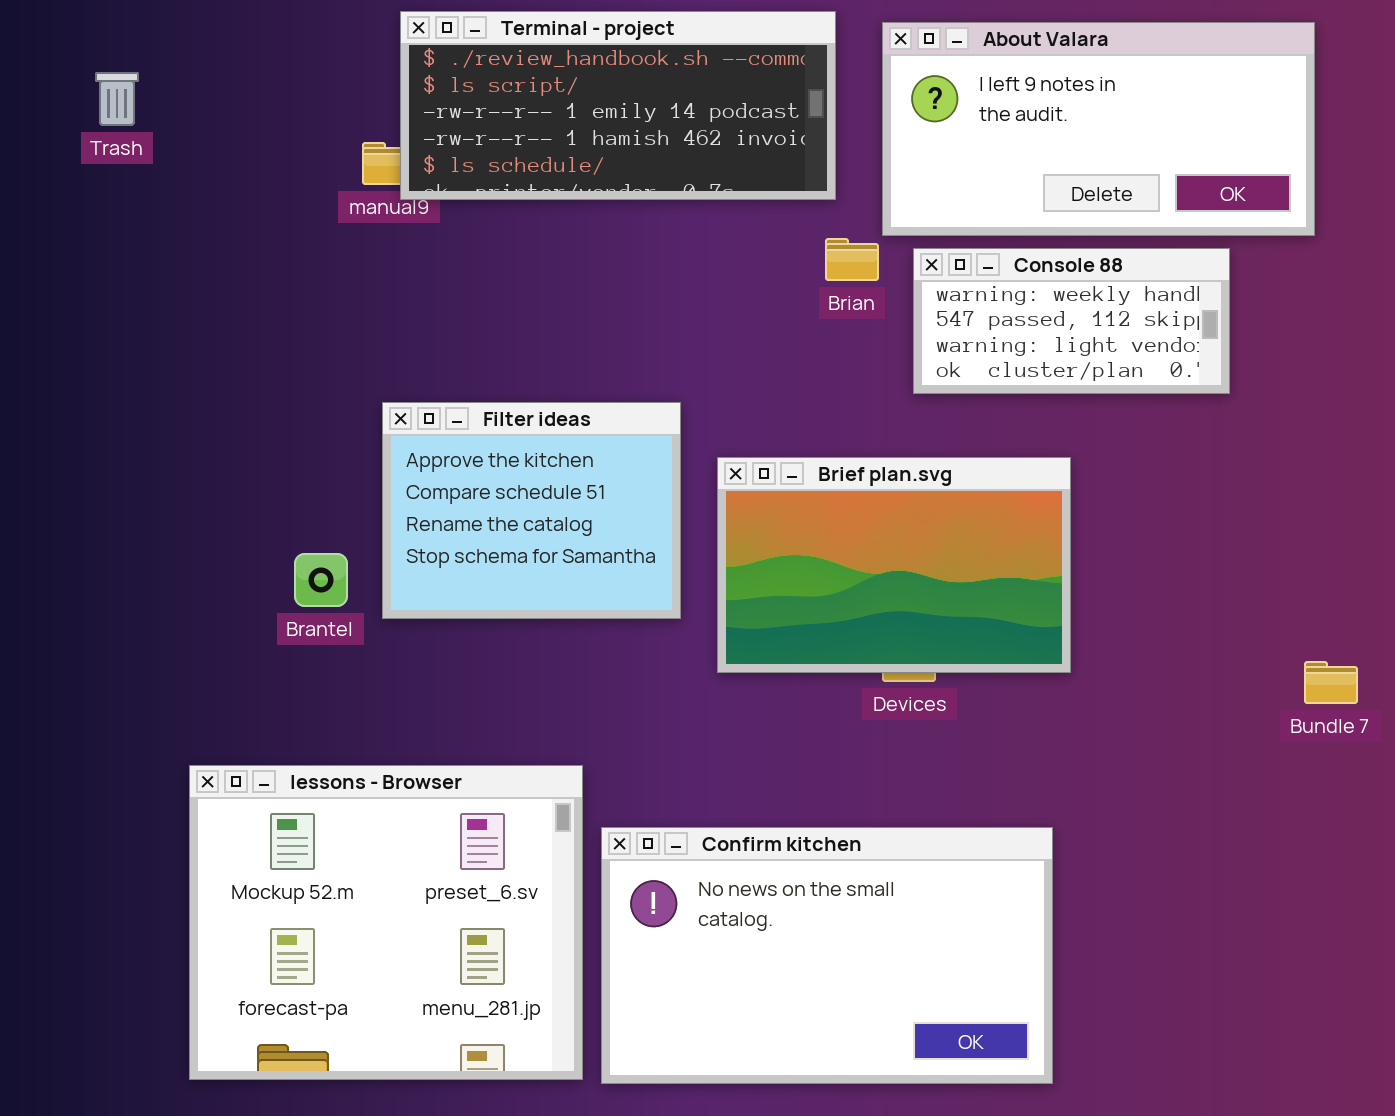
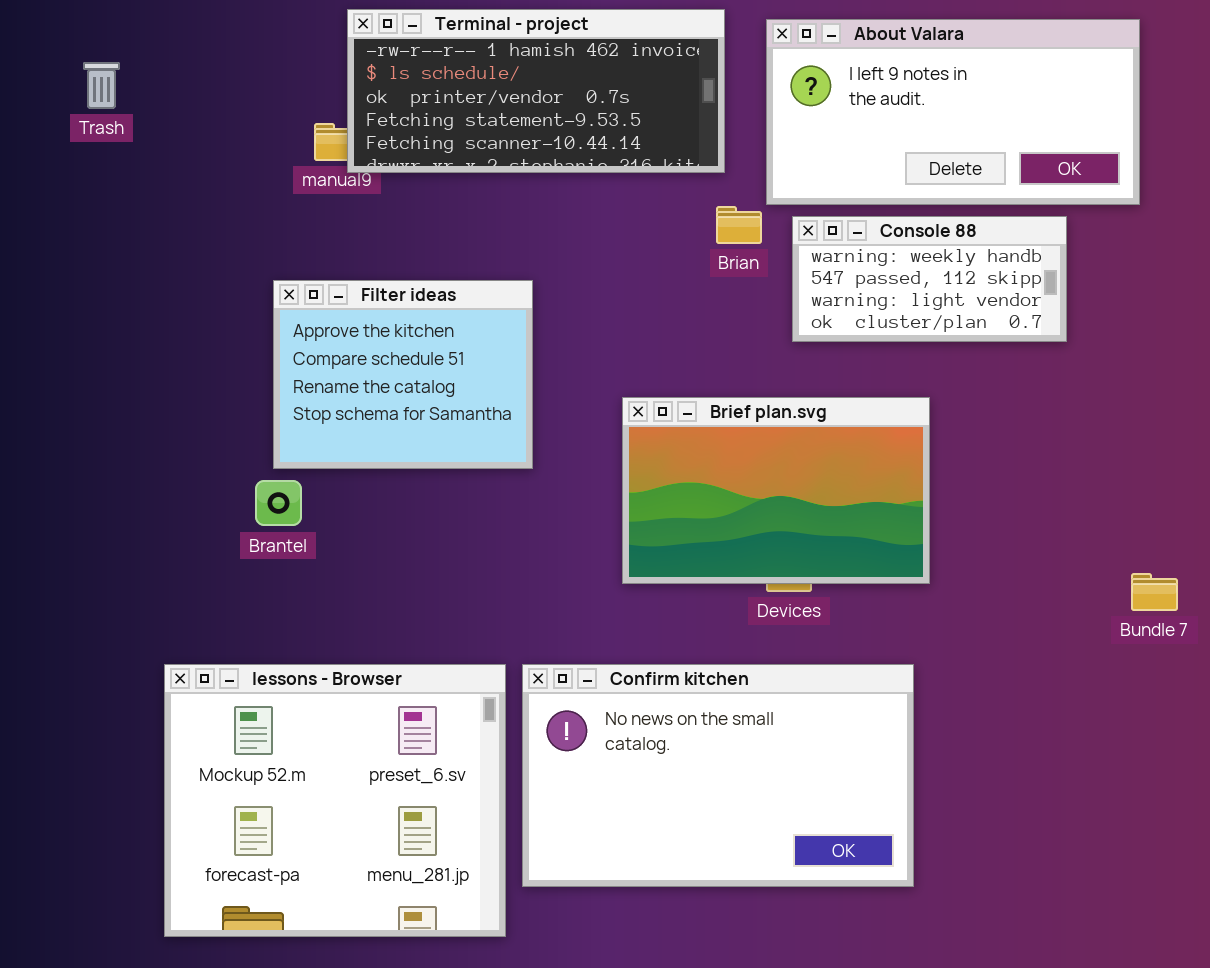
Terminal - project: [400,11,836,200] -> [347,9,725,173], scrolled down 3 rows
Filter ideas: [382,402,681,619] -> [273,280,533,469], moved
Confirm kitchen: [601,827,1053,1084] -> [522,664,914,887], moved

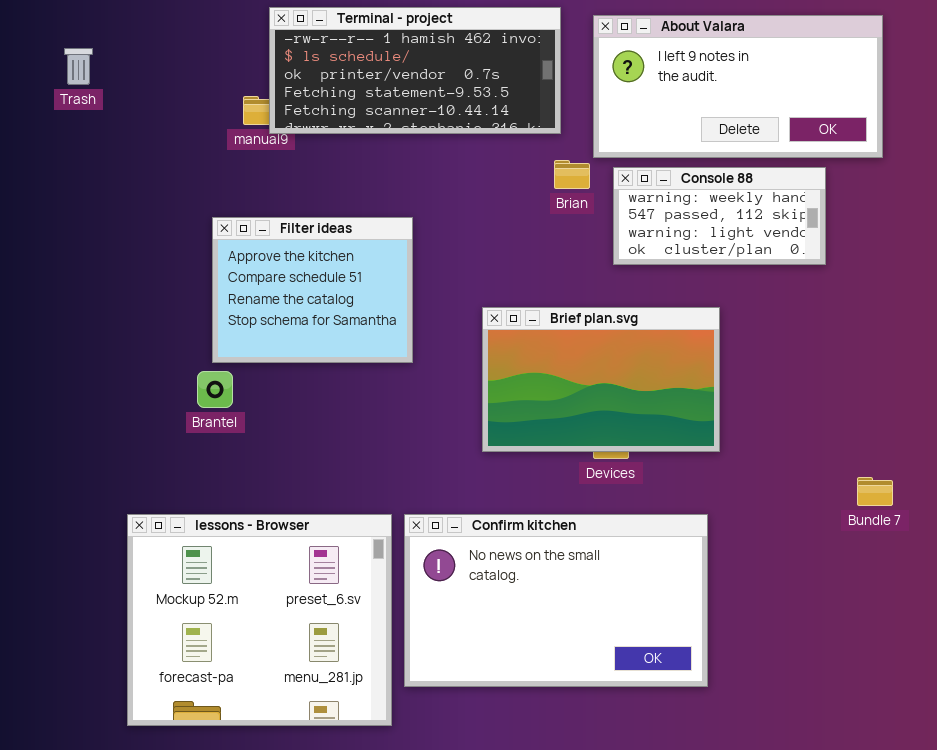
Bundle 7: [1131,573,1178,611] -> [857,477,893,506], moved

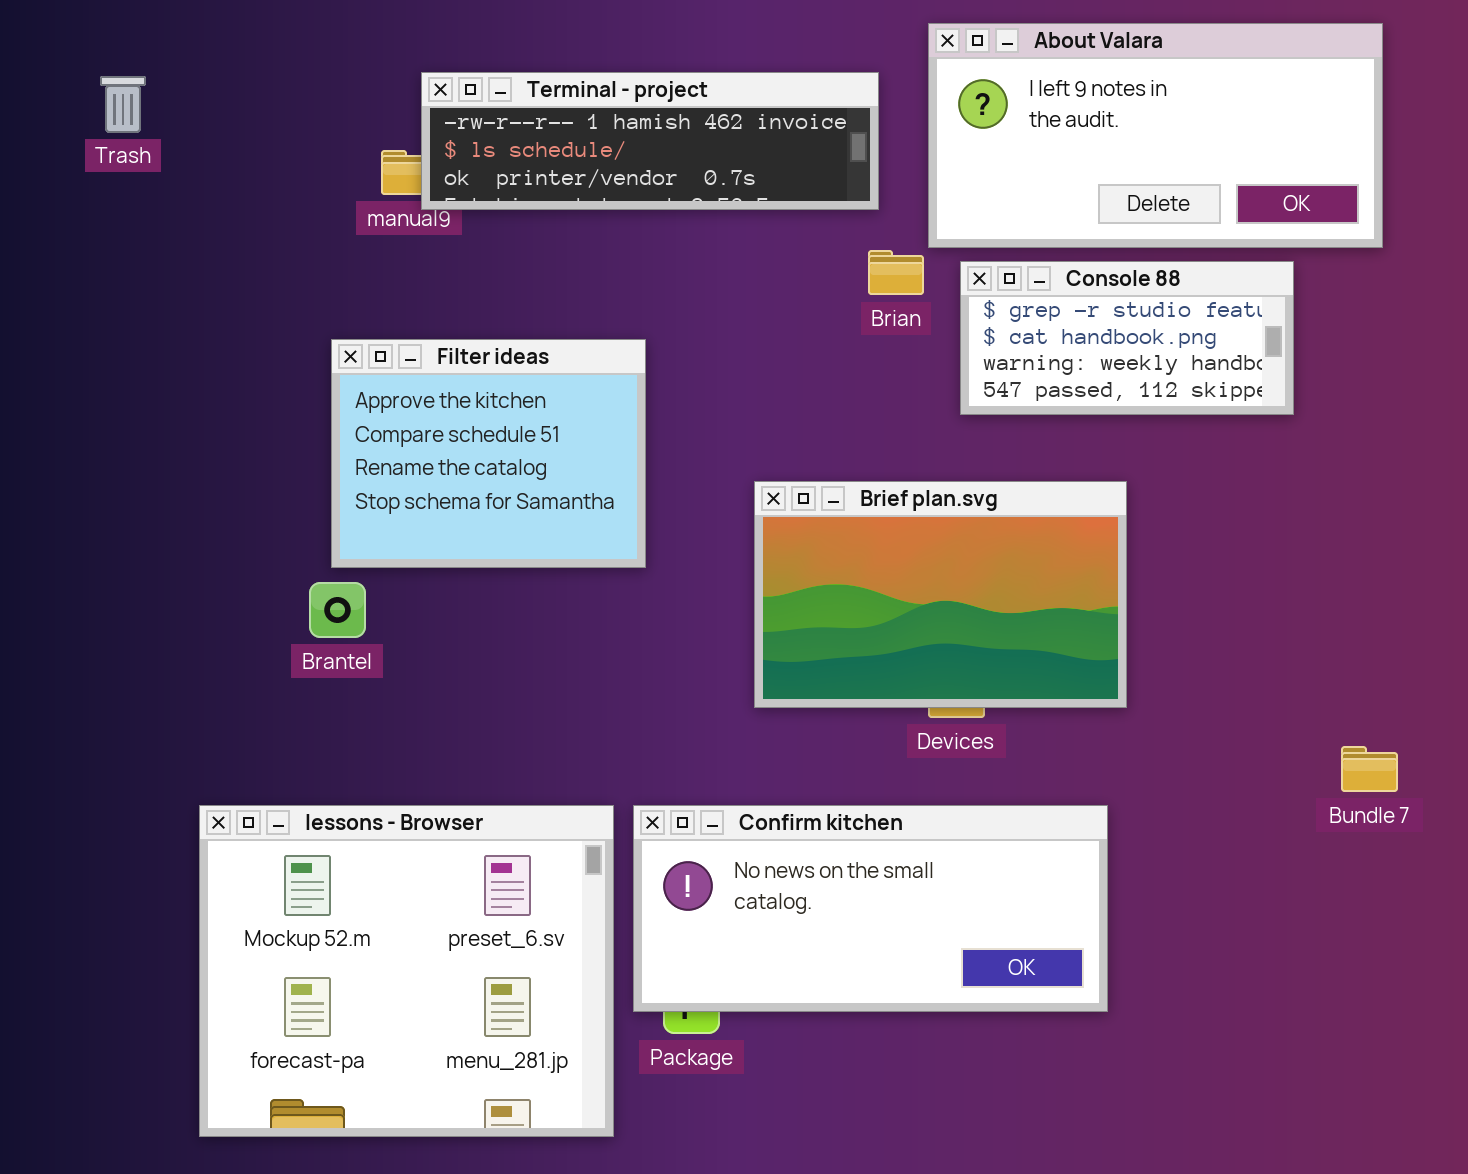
Terminal - project: [269,7,561,134] -> [421,72,879,210], resized
Console 88: [613,167,826,265] -> [960,261,1294,415], scrolled up 2 rows
Confirm kitchen: [404,514,708,687] -> [633,805,1108,1012], resized

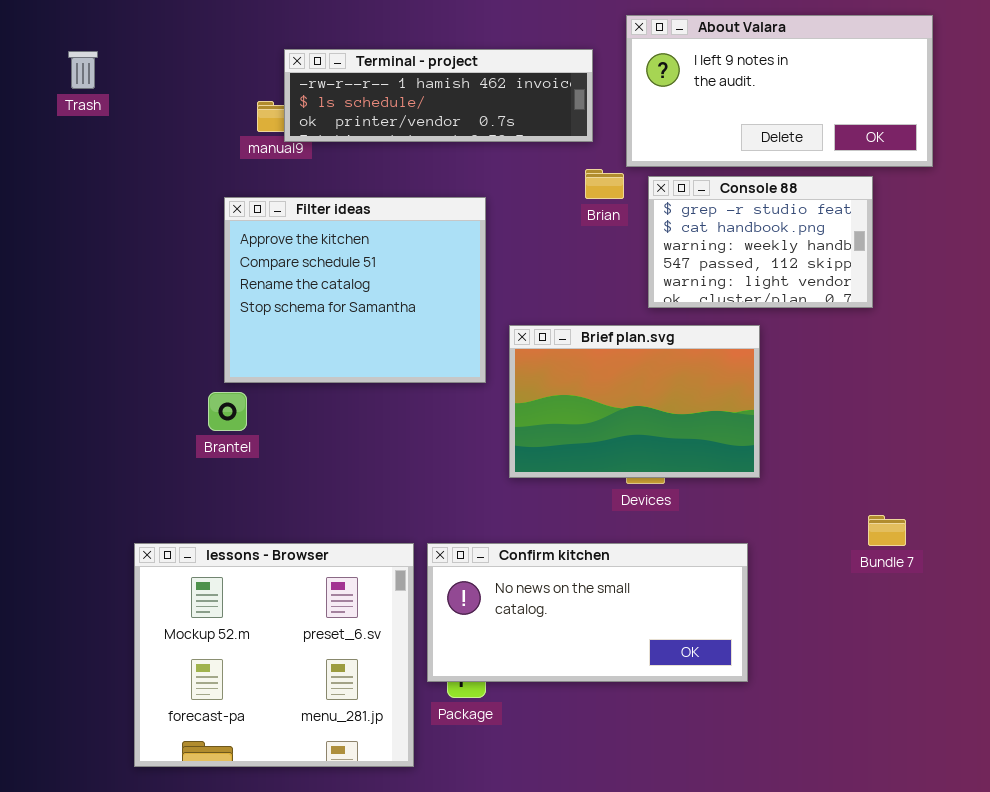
Console 88: [960,261,1294,415] -> [648,176,873,308], resized
Filter ideas: [331,339,646,568] -> [224,197,486,383], resized
Bundle 7: [1341,746,1398,792] -> [868,515,906,546], moved

